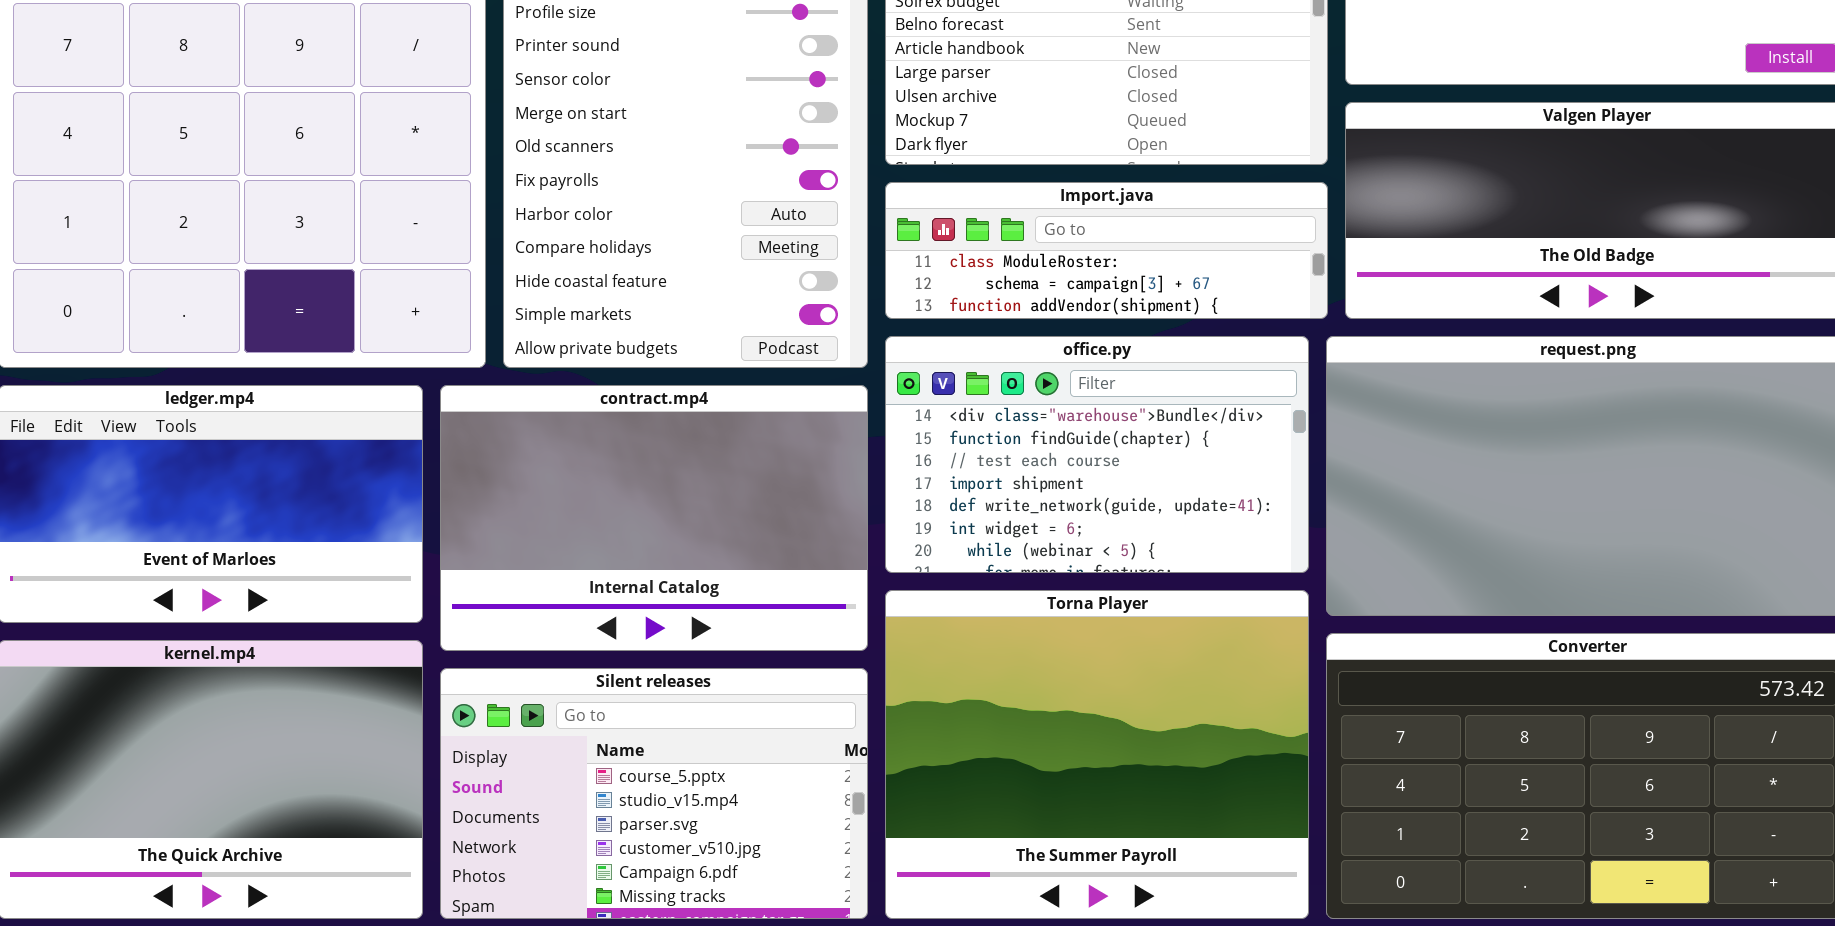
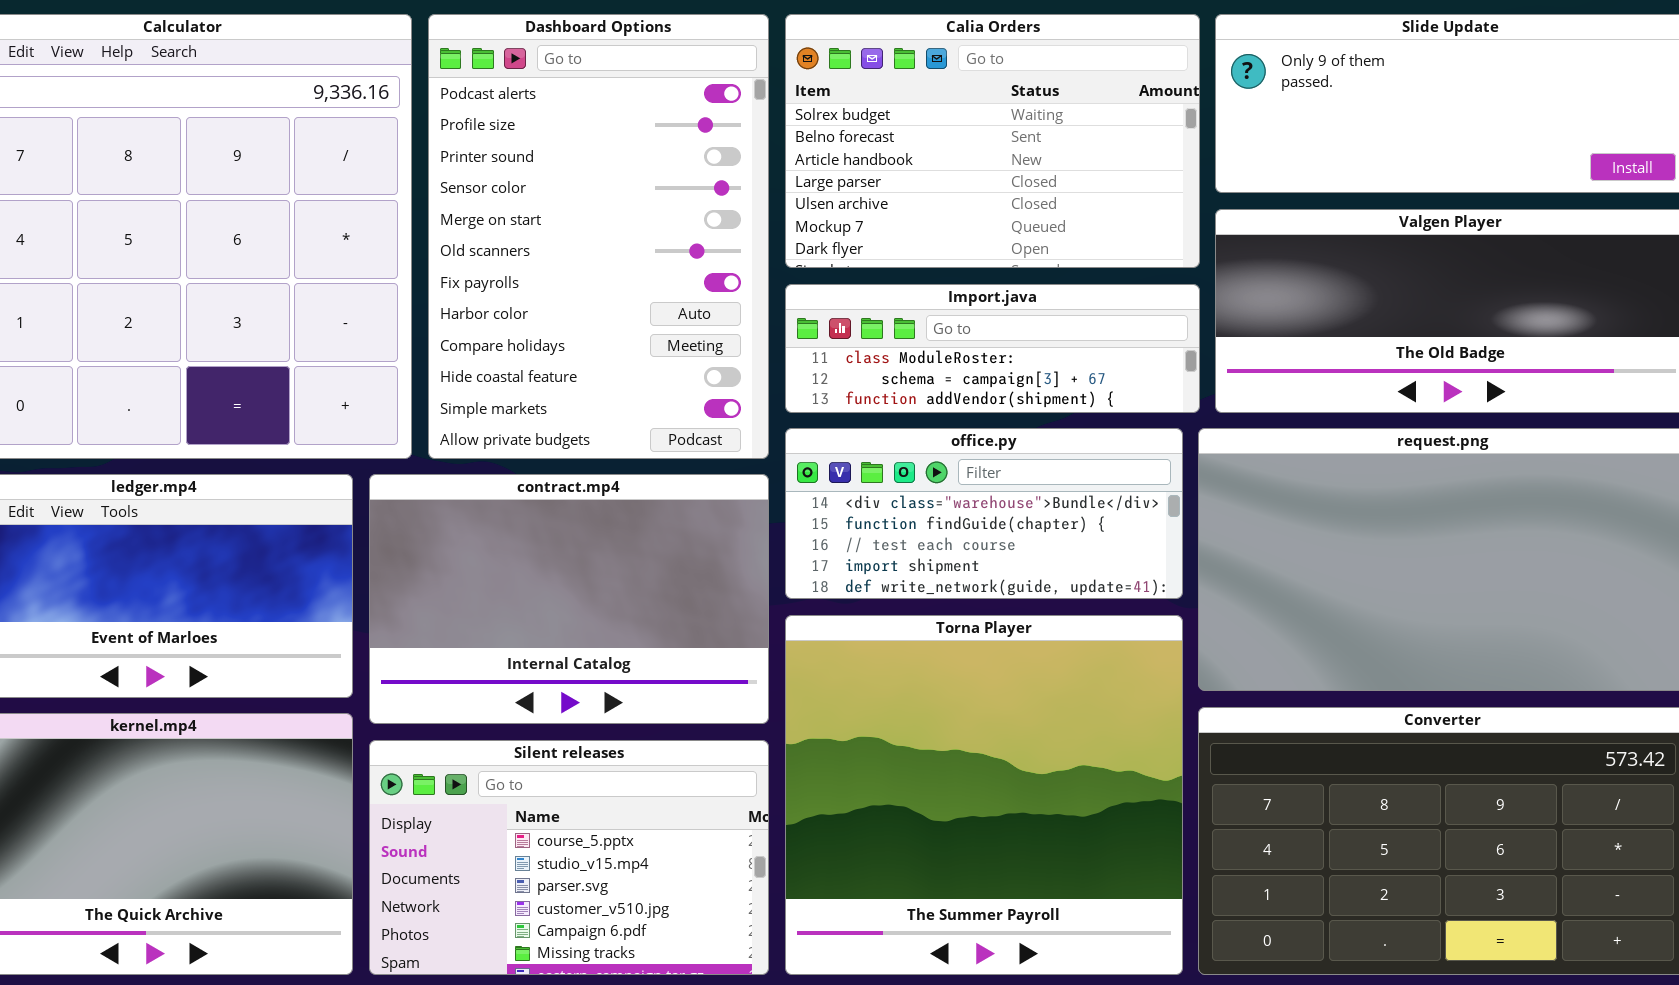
office.py: [885,336,1309,573] -> [785,428,1183,599], resized
Torna Player: [885,590,1309,919] -> [785,615,1183,975], resized

